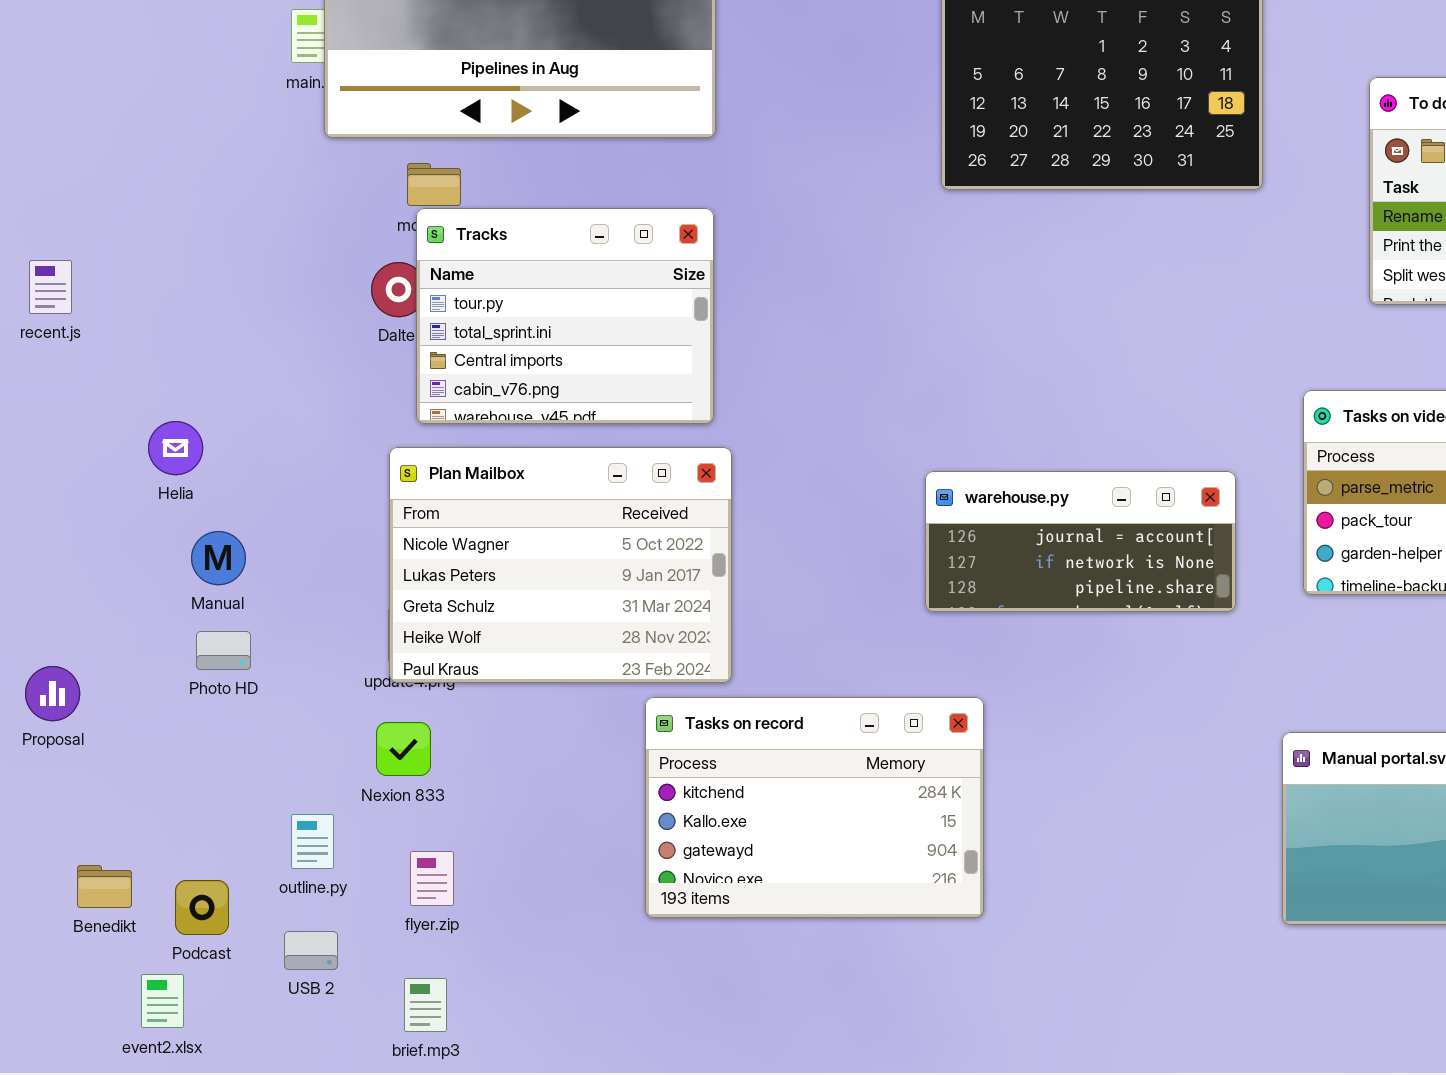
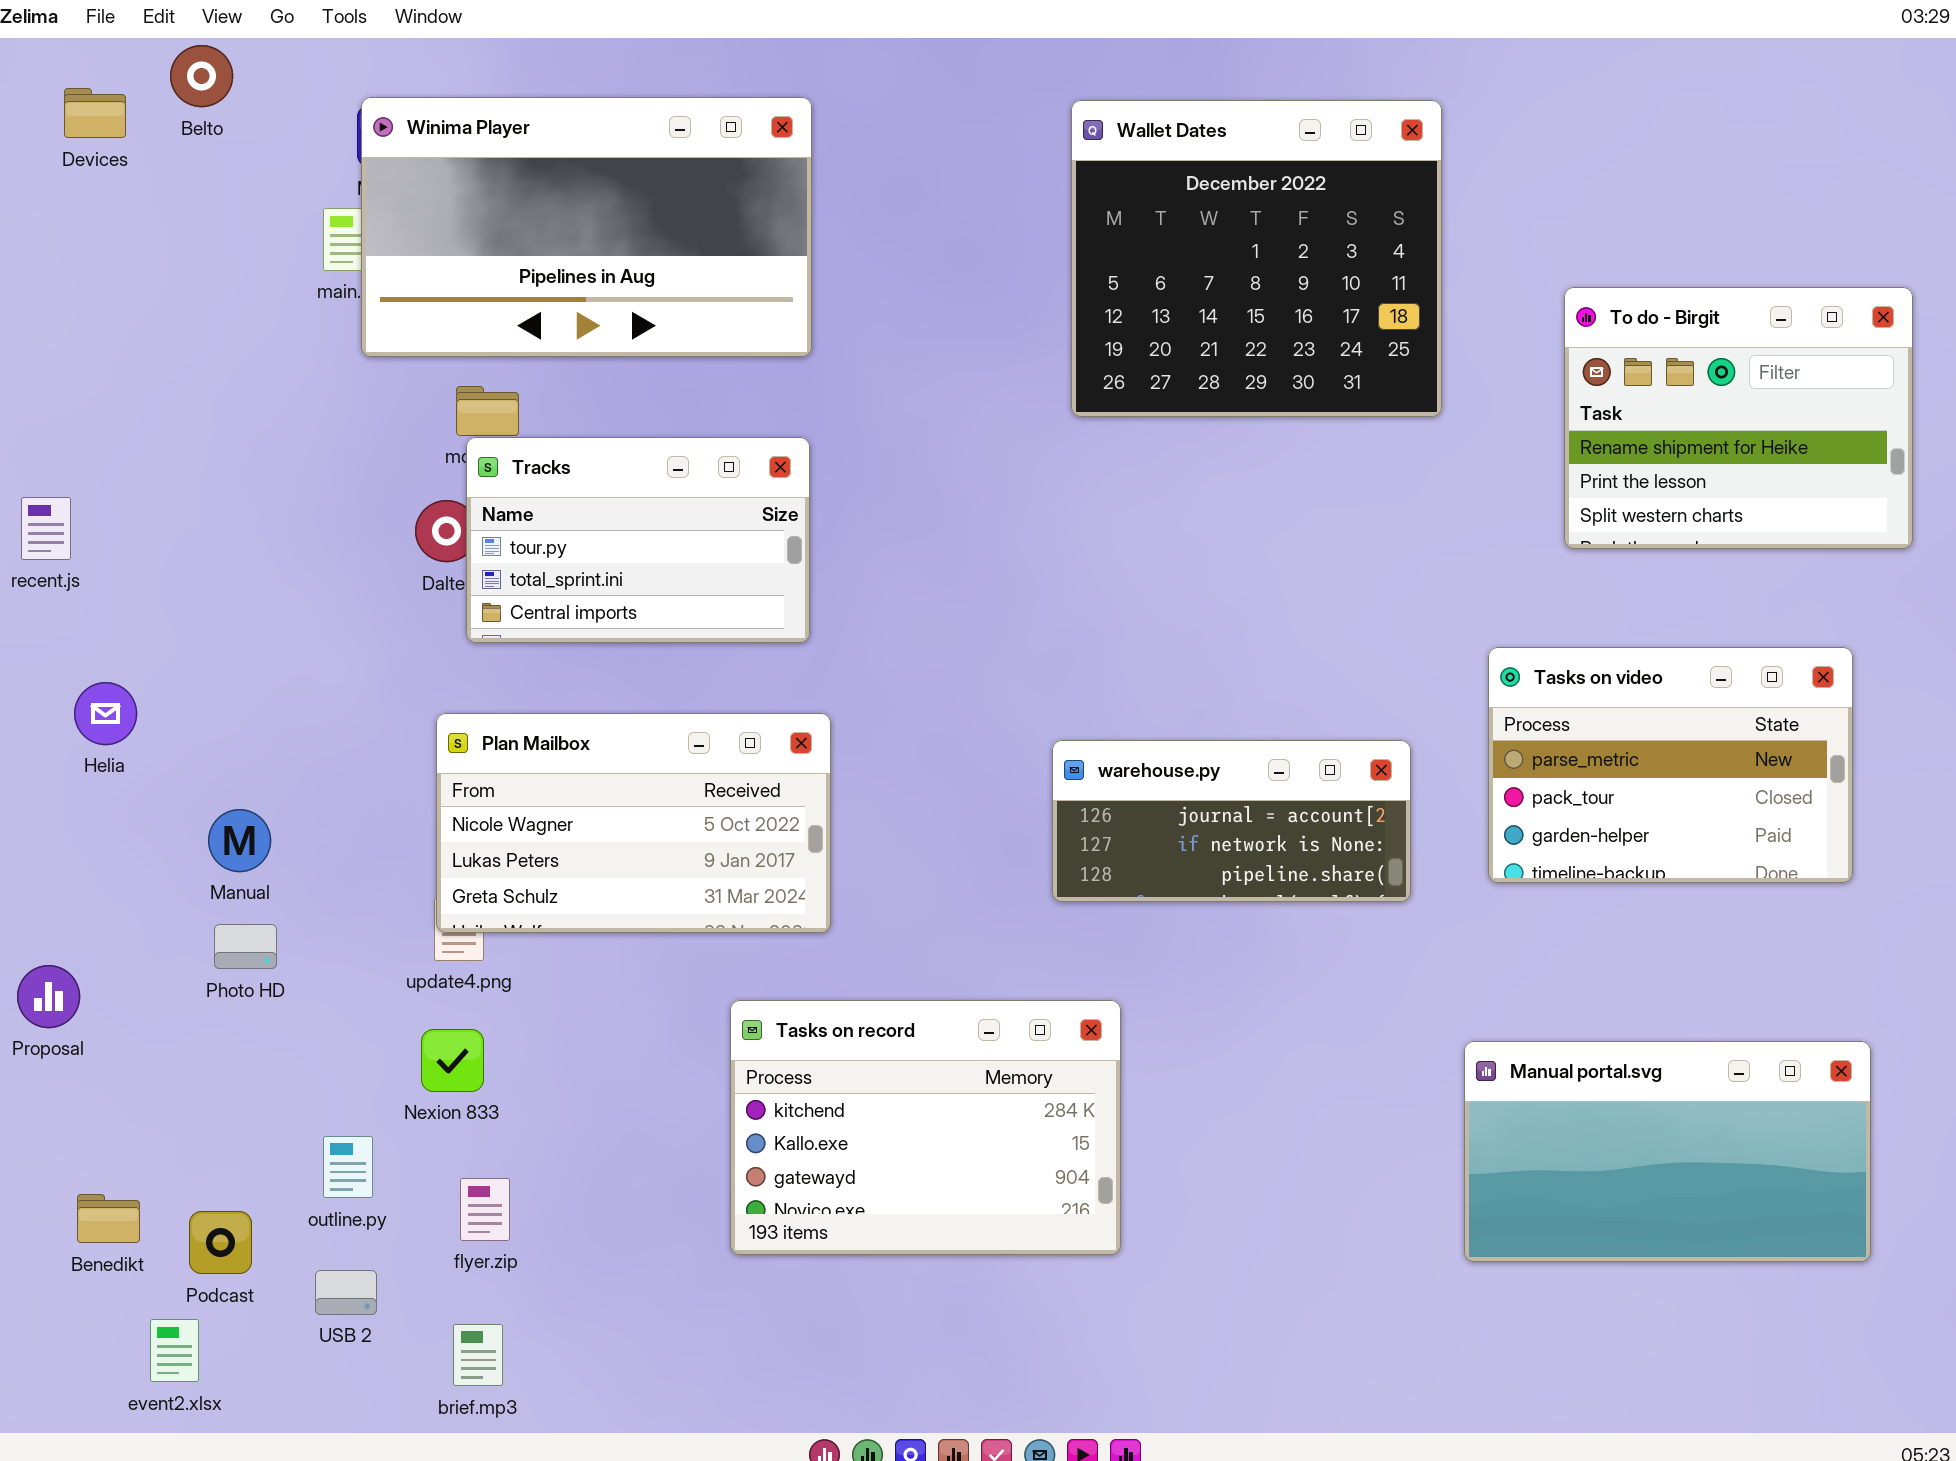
Tracks: [416,208,714,424] -> [466,437,810,643], resized
Helia: [148,421,203,475] -> [74,682,137,745], moved
Plan Mailbox: [389,447,732,683] -> [436,713,831,933], resized

